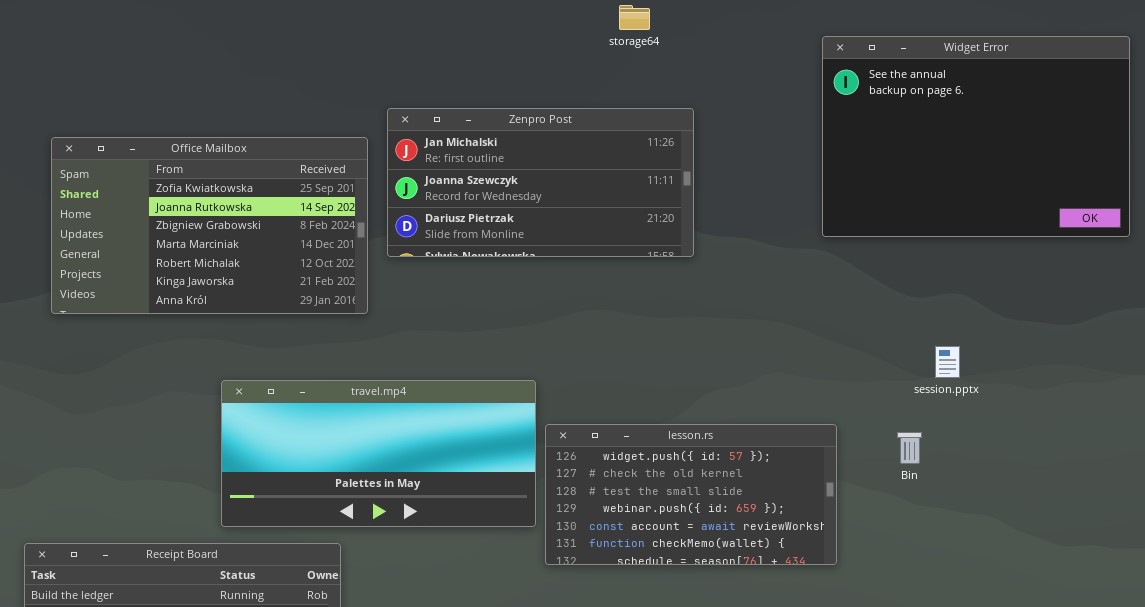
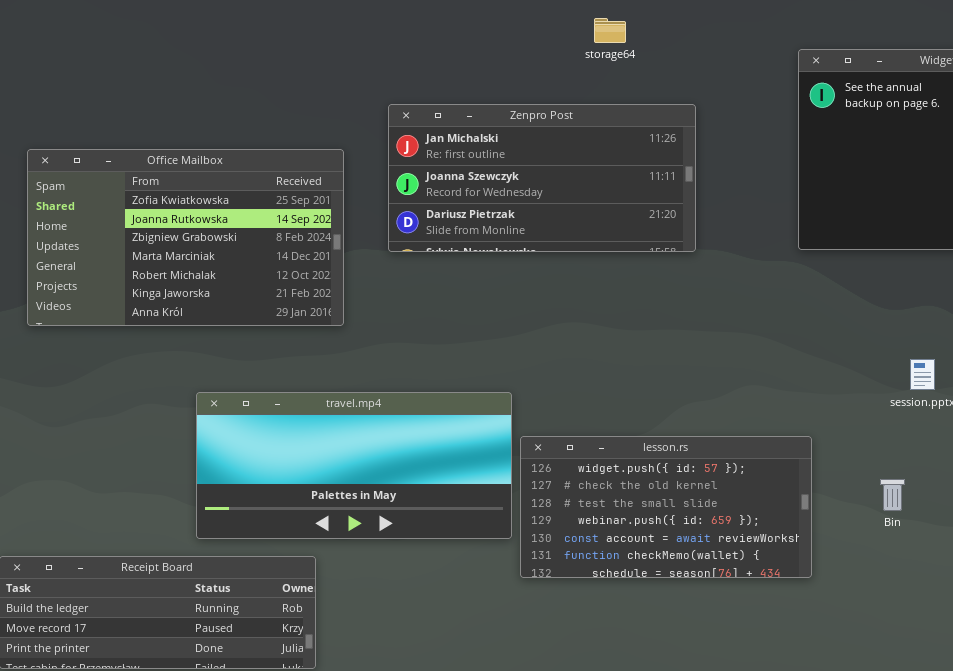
Zenpro Post: [387,108,694,257] -> [388,104,696,252], moved
Bin: [897,432,922,464] -> [880,479,905,511], moved

